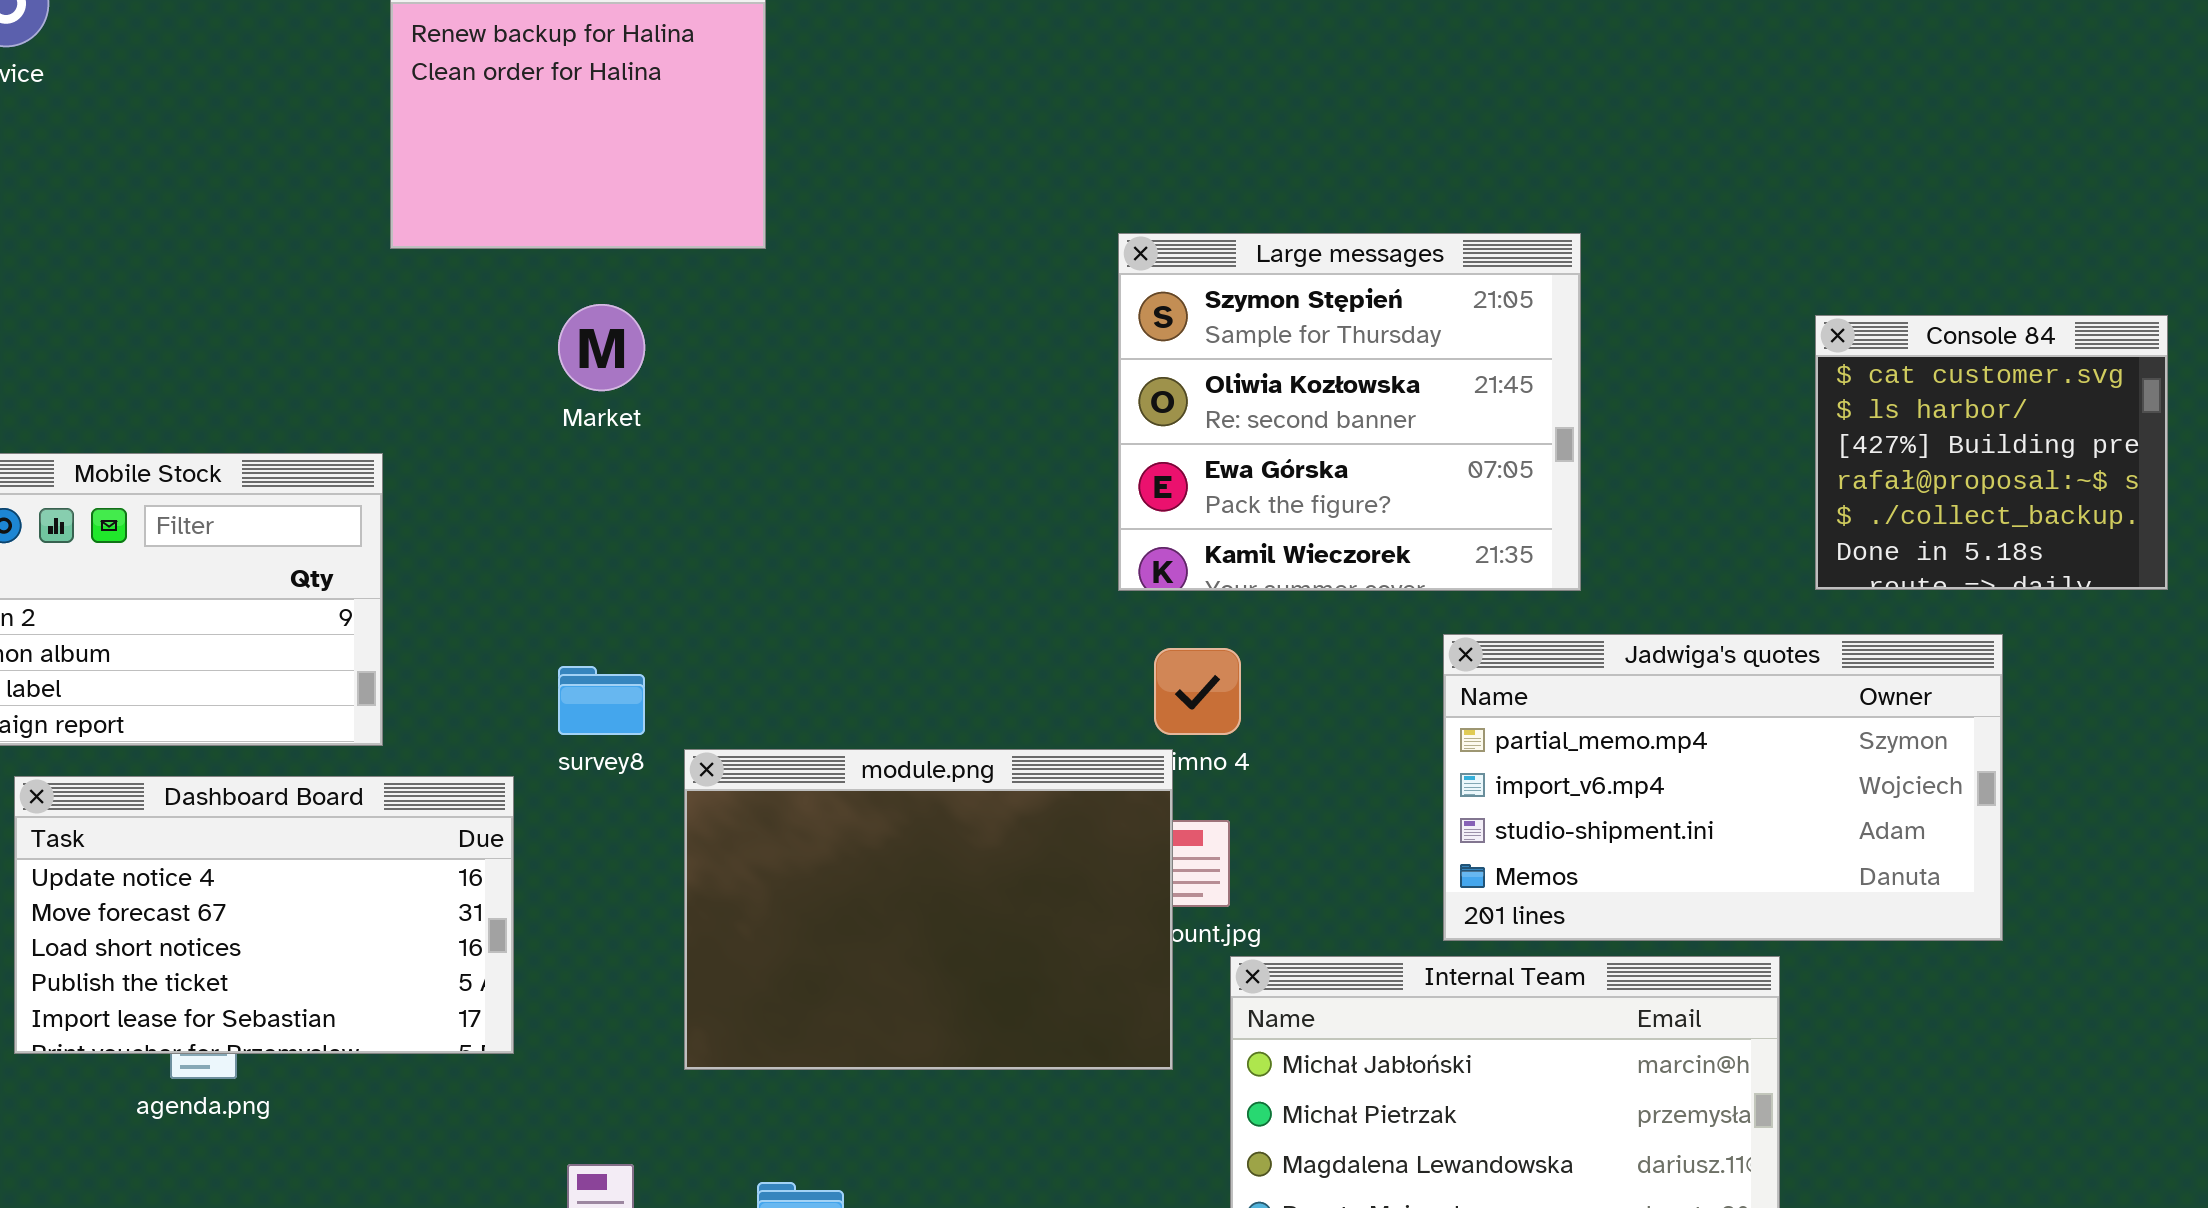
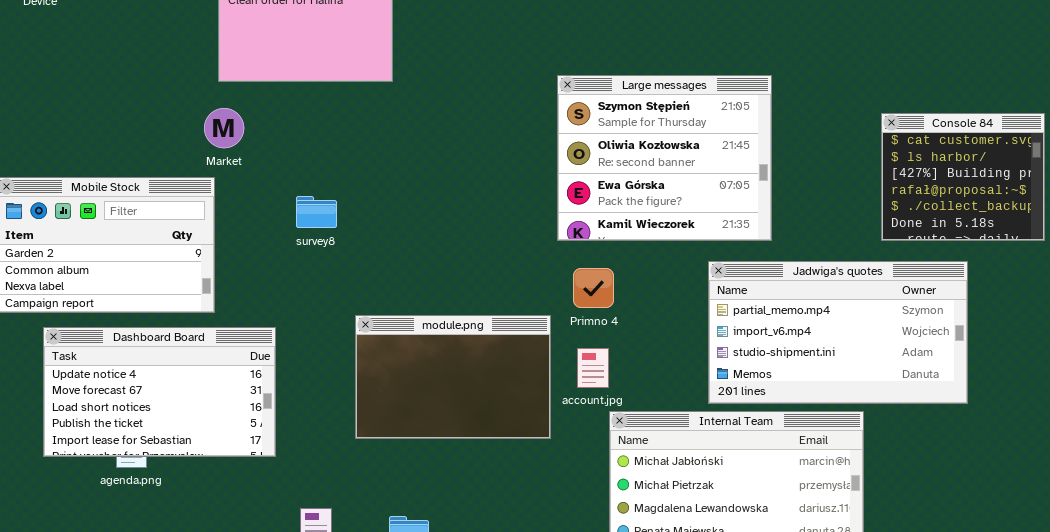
Market: [558,304,645,391] -> [204,108,244,148], moved
survey8: [558,666,645,735] -> [296,196,337,228], moved
module.png: [684,749,1173,1070] -> [355,315,551,439], resized

